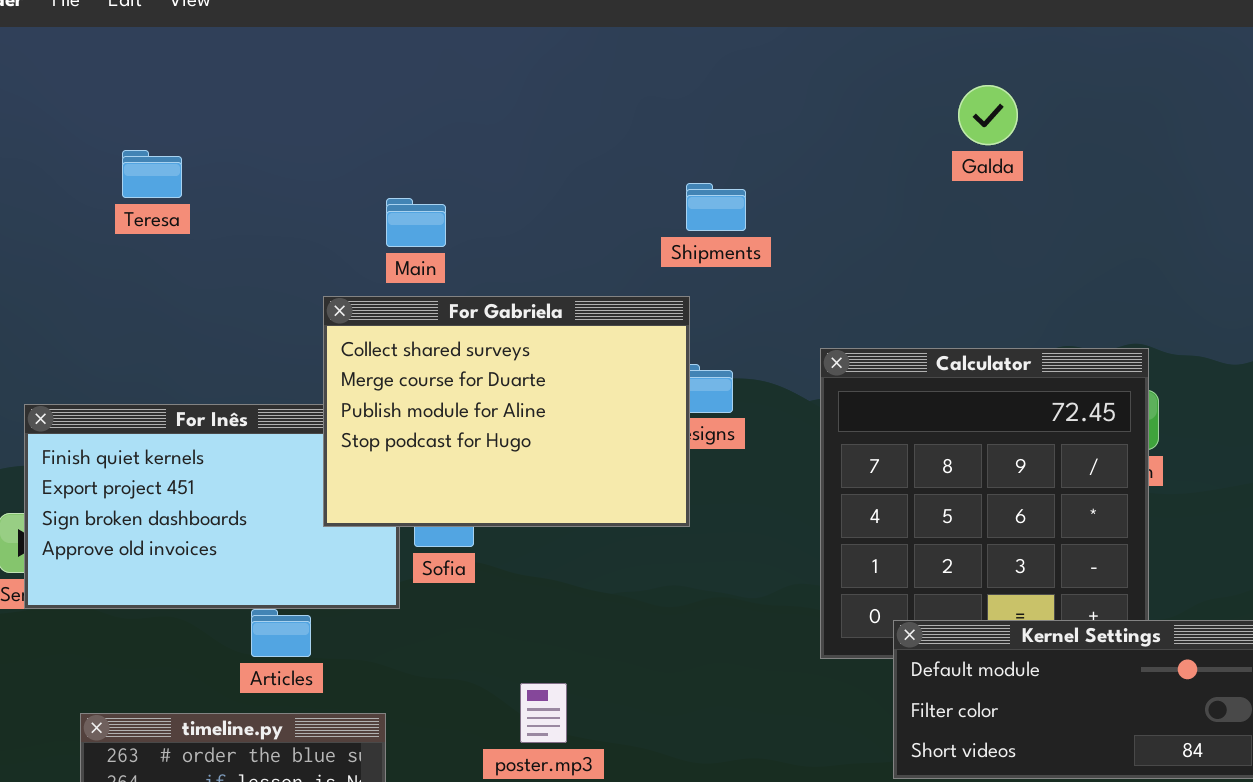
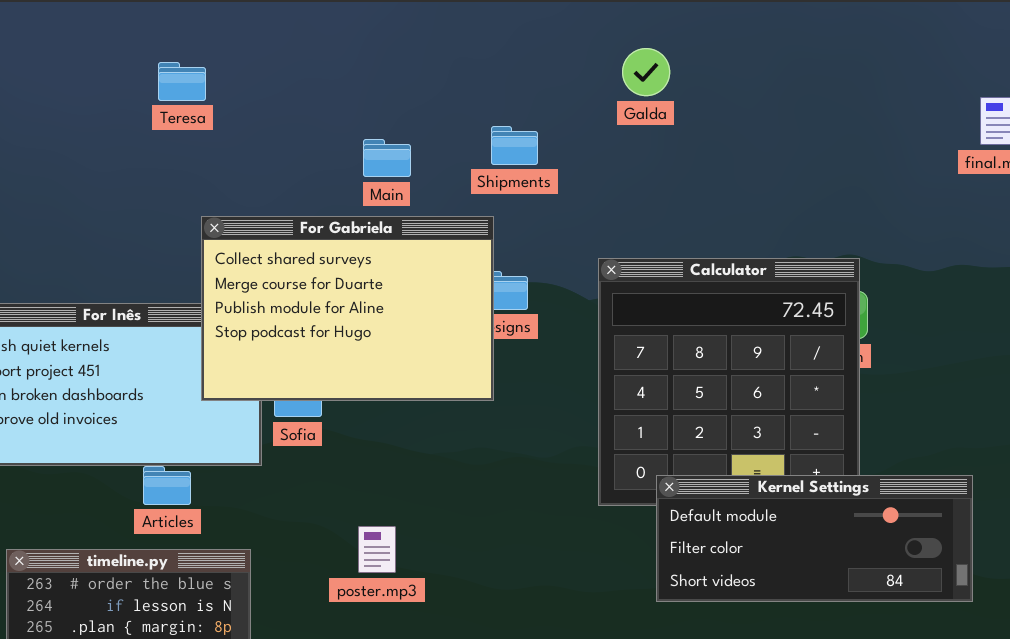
Galda: [958,85,1018,145] -> [622,48,670,96], moved
Teresa: [122,150,182,198] -> [158,62,206,101], moved
Main: [386,198,446,247] -> [363,139,411,177], moved

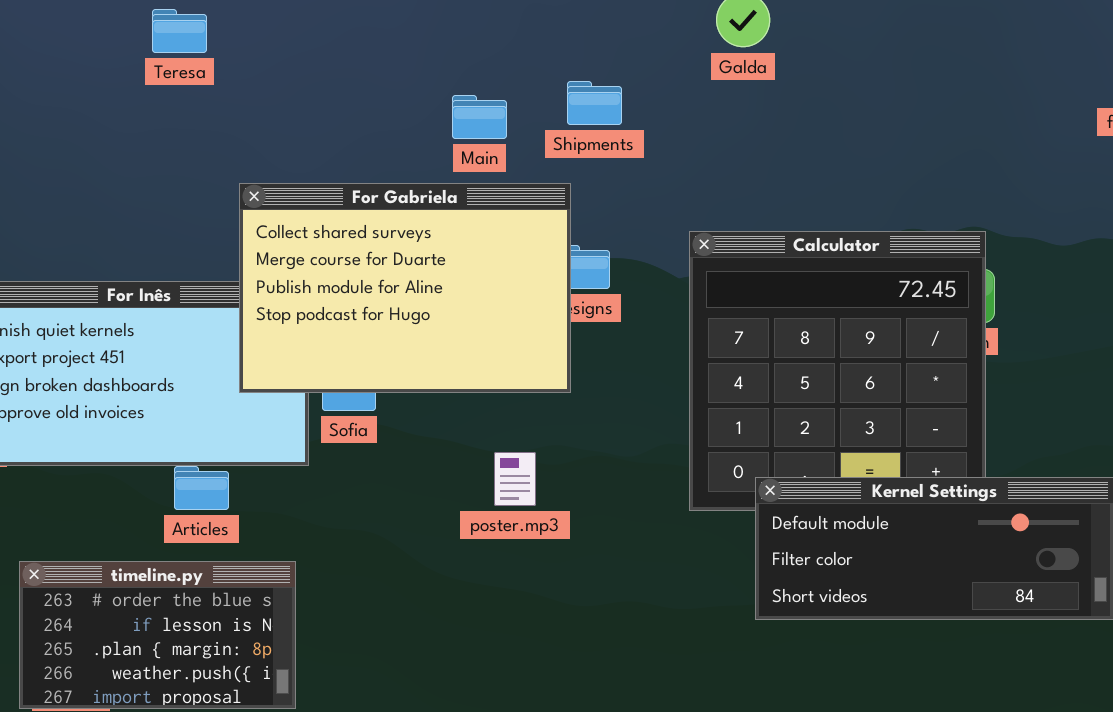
Teresa: [158,62,206,101] -> [152,9,207,53], moved
Main: [363,139,411,177] -> [452,95,507,139], moved
poster.mp3: [358,526,396,573] -> [494,452,536,506], moved

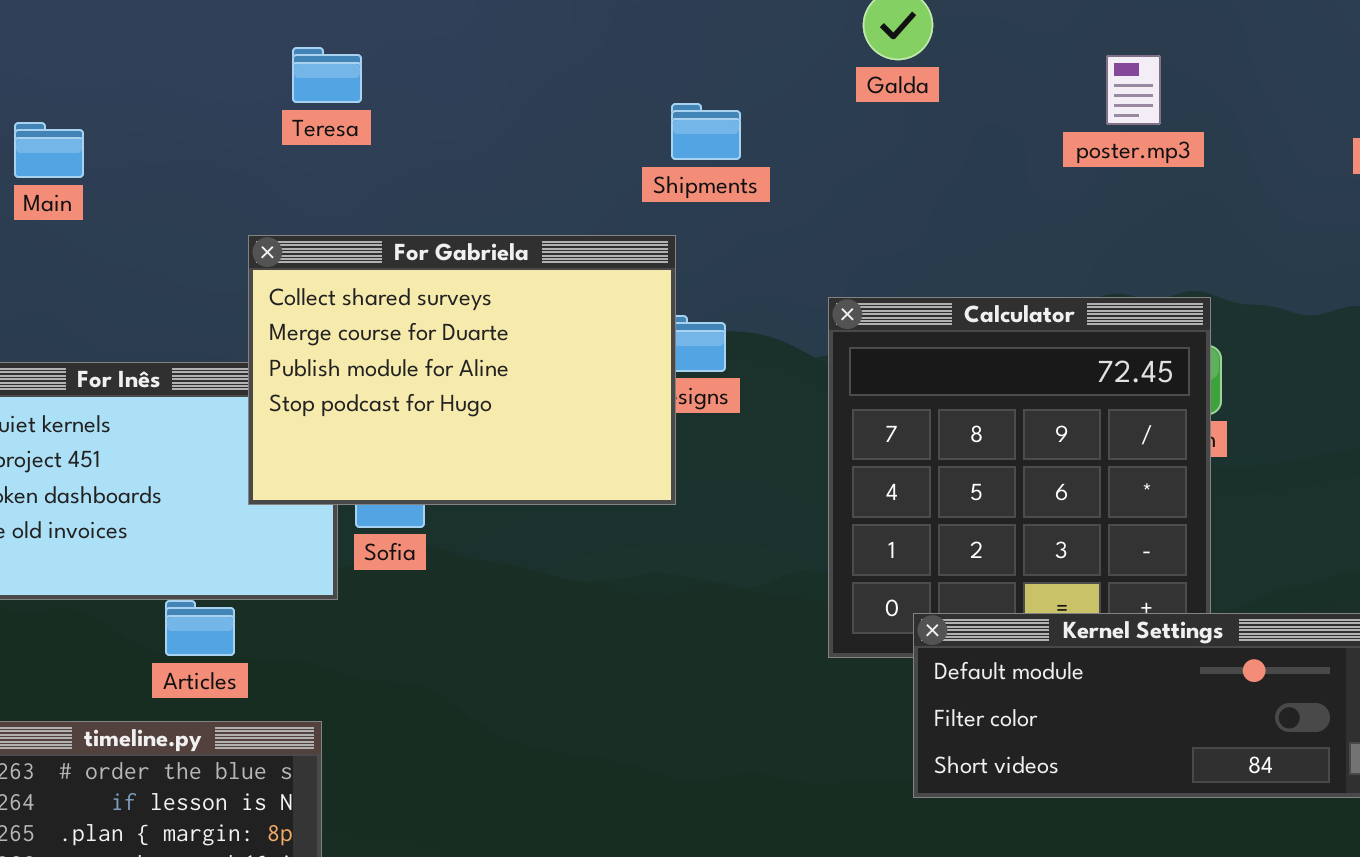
Teresa: [152,9,207,53] -> [292,47,362,103], moved
Main: [452,95,507,139] -> [14,122,84,178], moved
poster.mp3: [494,452,536,506] -> [1106,55,1161,125], moved

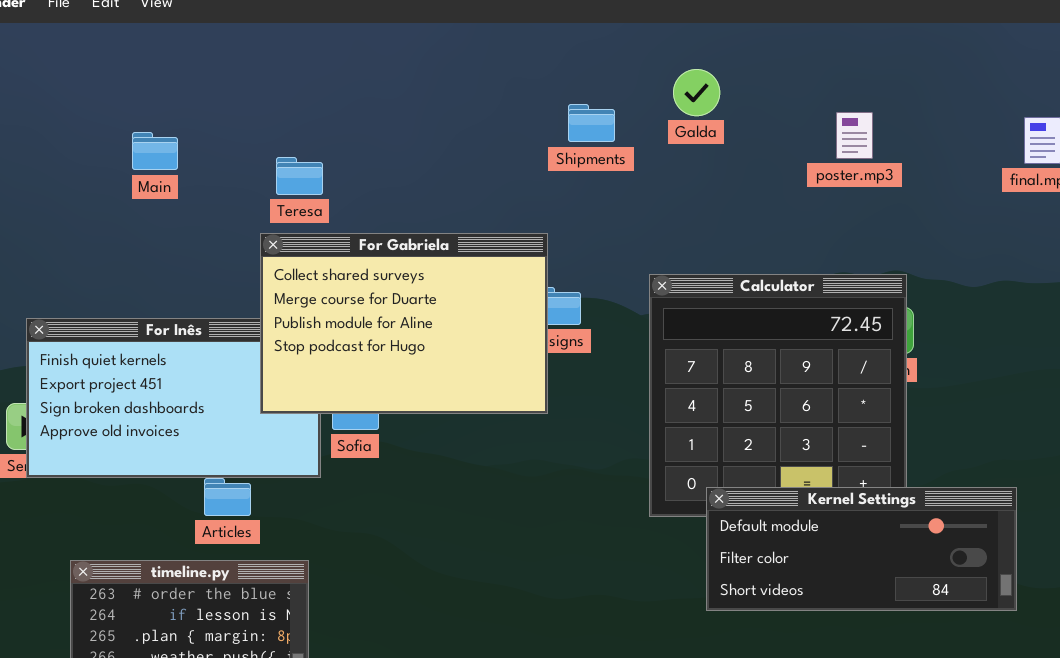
Teresa: [292,47,362,103] -> [276,157,323,195], moved
Shipments: [671,103,741,160] -> [568,104,615,142], moved
Main: [14,122,84,178] -> [132,132,178,170], moved

